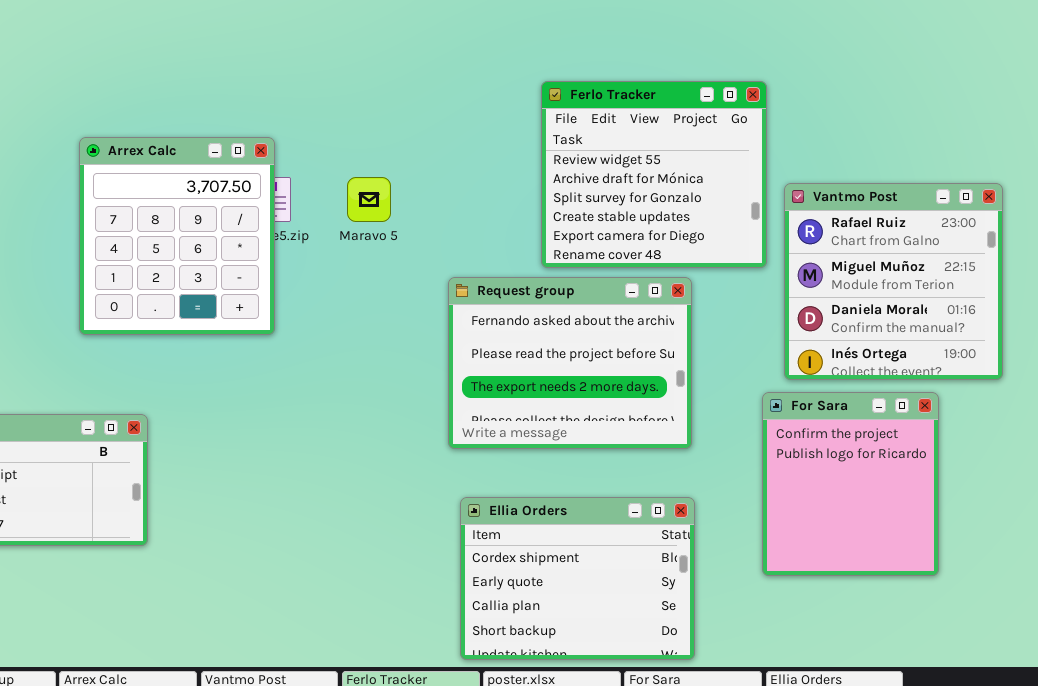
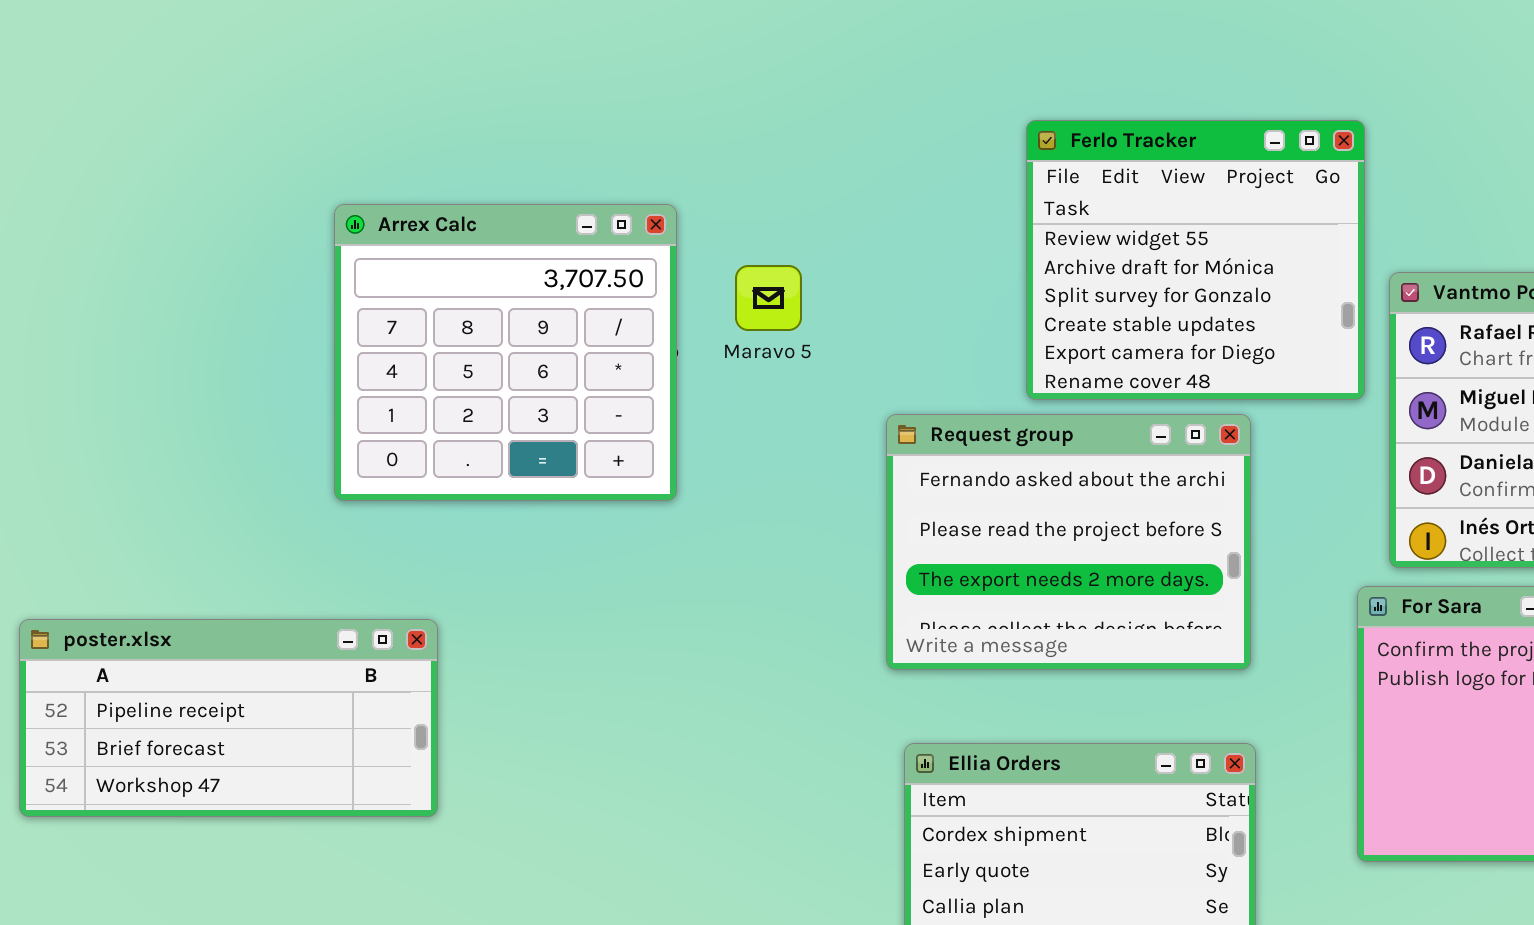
Arrex Calc: [79,137,275,335] -> [334,204,677,501], resized

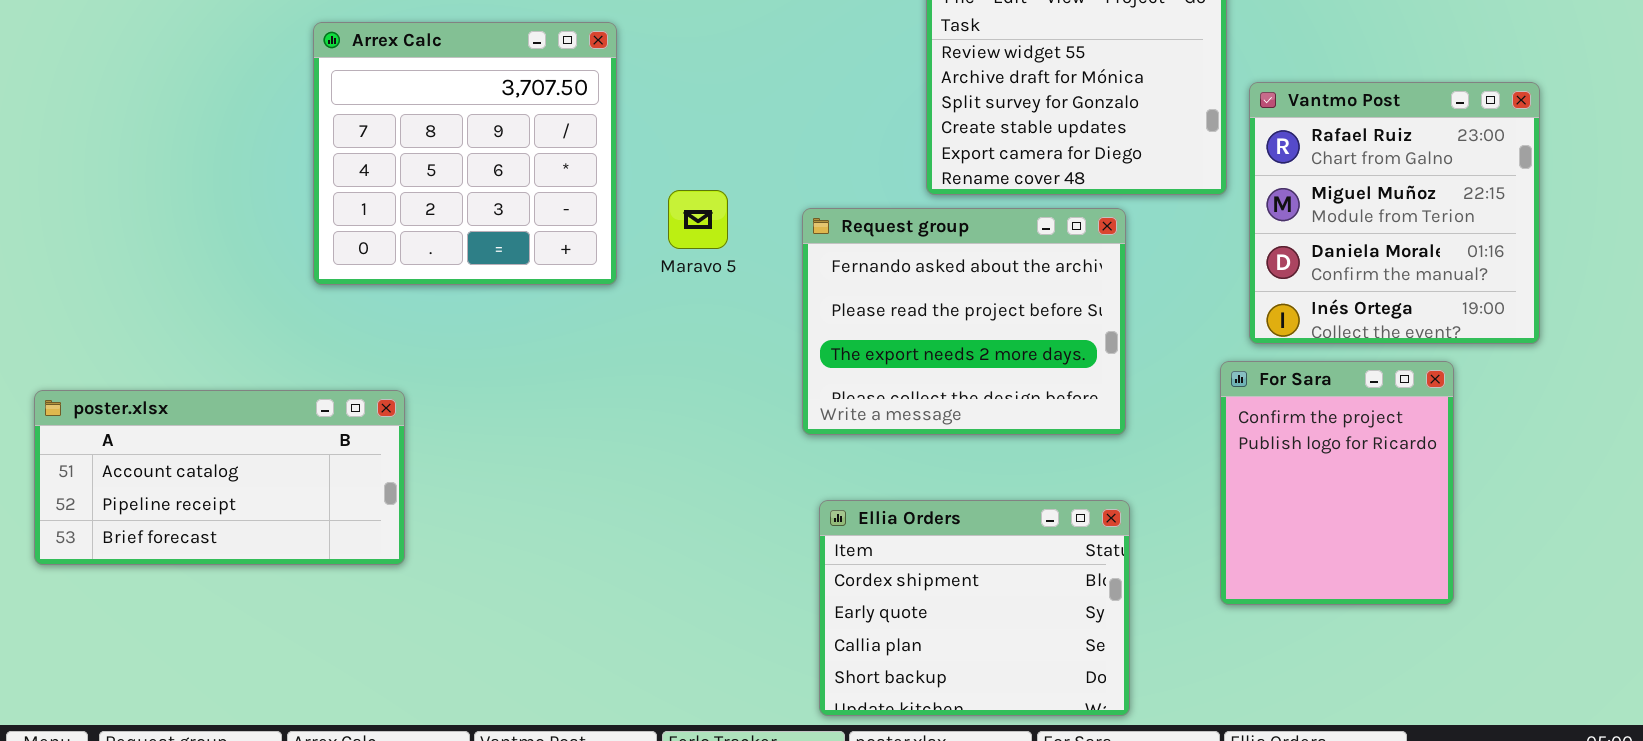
Maravo 5: [735,265,802,331] -> [668,190,728,249], moved
poster.xlsx: [19,619,438,817] -> [34,390,405,565], scrolled up 1 row

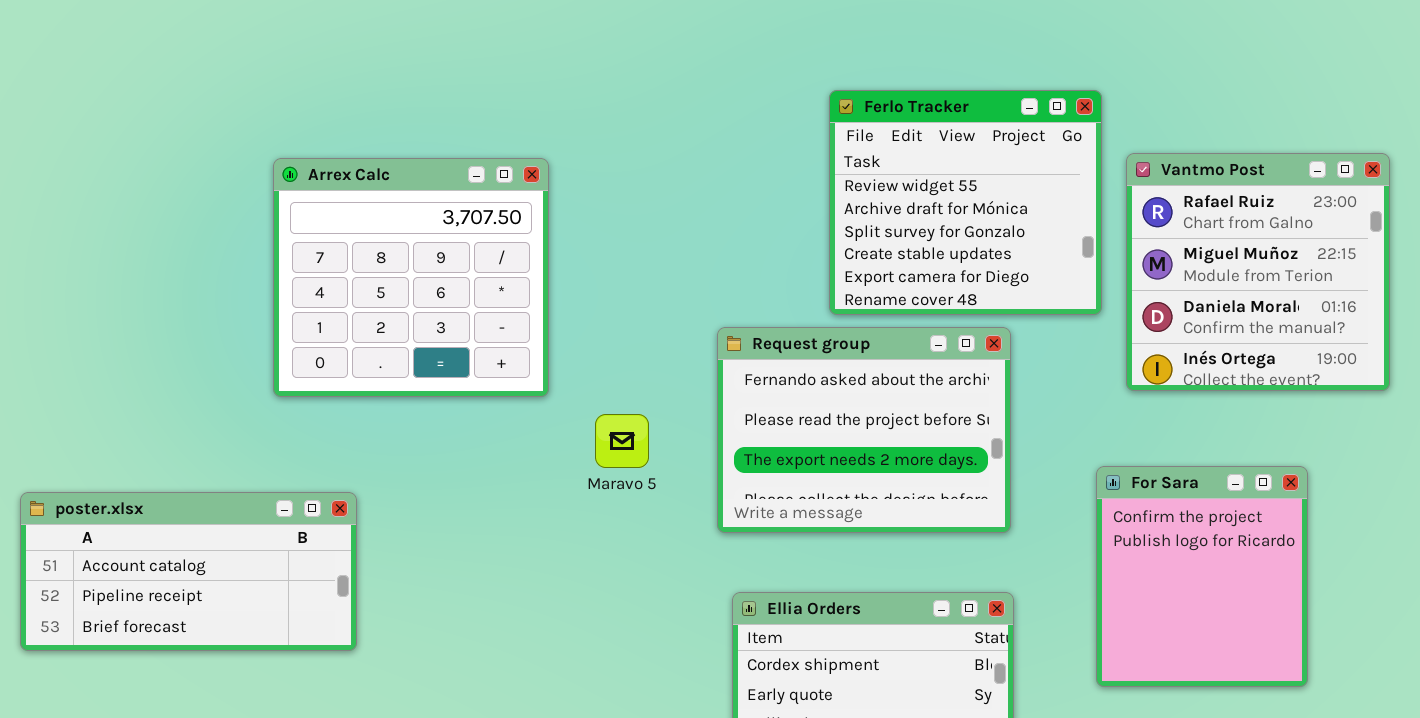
Vantmo Post: [1249,82,1540,344] -> [1126,153,1390,391], moved
Maravo 5: [668,190,728,249] -> [595,414,649,468], moved

